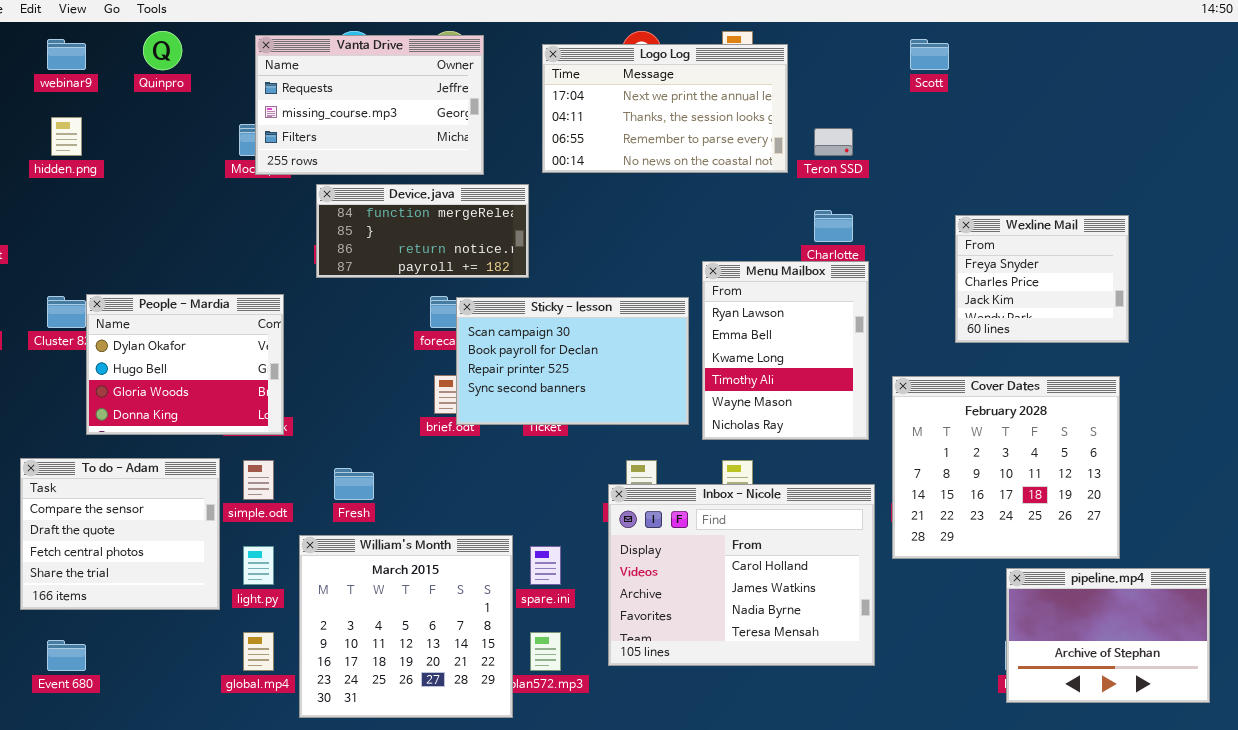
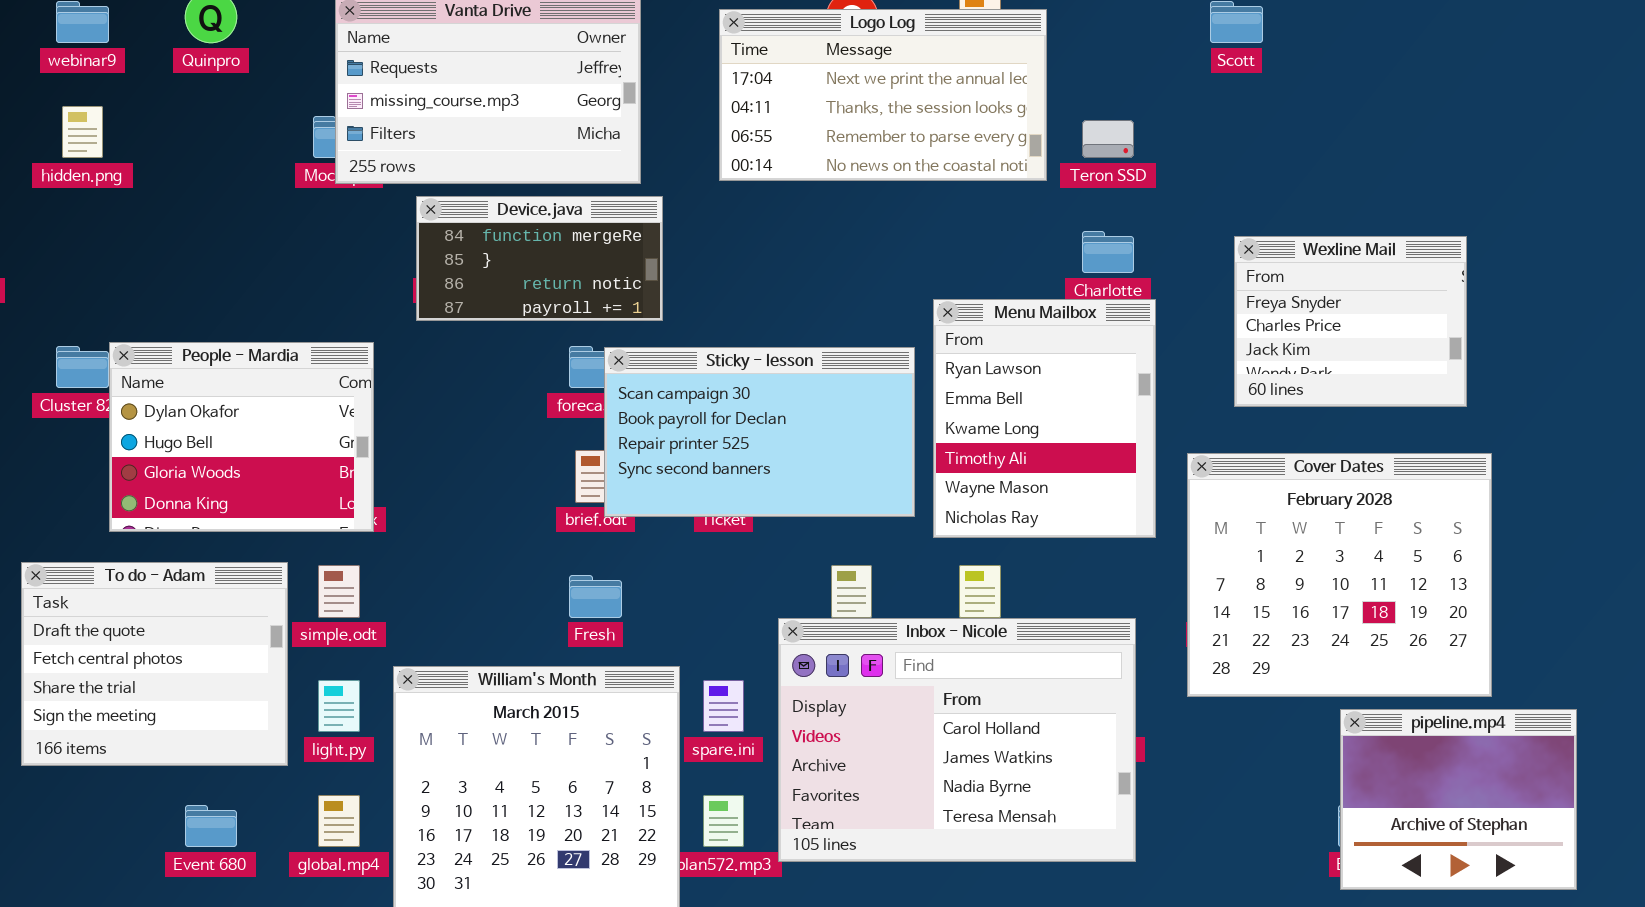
Device.java: [316,184,529,278] -> [416,196,663,321], resized
Wexline Mail: [955,215,1129,343] -> [1234,236,1467,407], moved
To do - Adam: [20,458,220,610] -> [21,562,288,766], scrolled down 1 row
Fresh: [334,468,374,500] -> [569,575,622,618], moved
Inbox - Nicole: [608,484,875,666] -> [778,618,1136,862], moved
pipeline.mp4: [1006,568,1210,703] -> [1340,709,1577,890], resized
Event 680: [47,640,86,671] -> [185,805,237,847], moved

